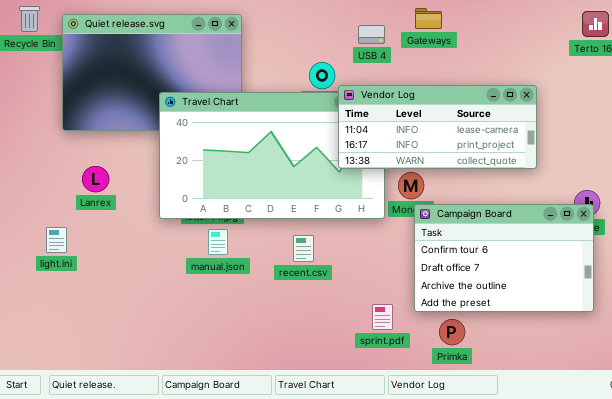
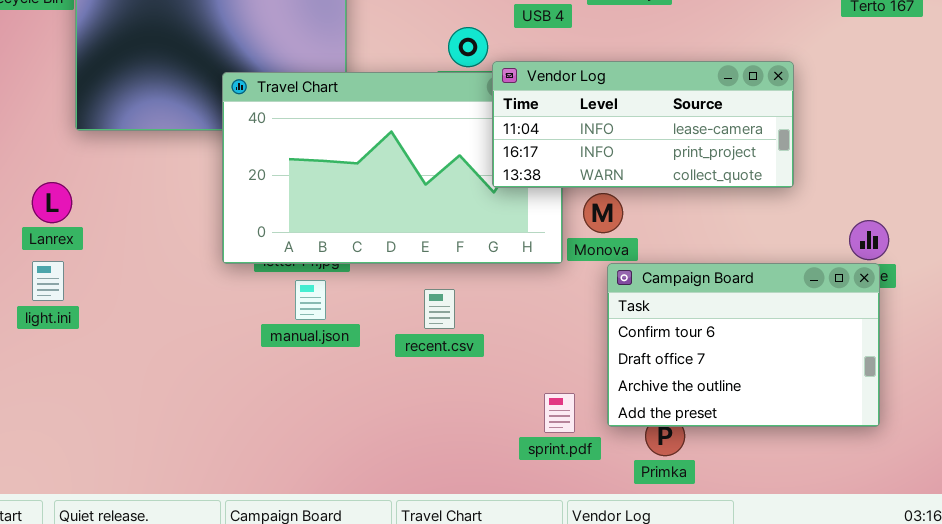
Lanrex: [82,166,109,192] -> [32,182,72,223], moved
Campaign Board: [414,204,594,312] -> [607,263,880,427], moved
light.ini: [46,227,67,253] -> [32,261,64,301], moved

